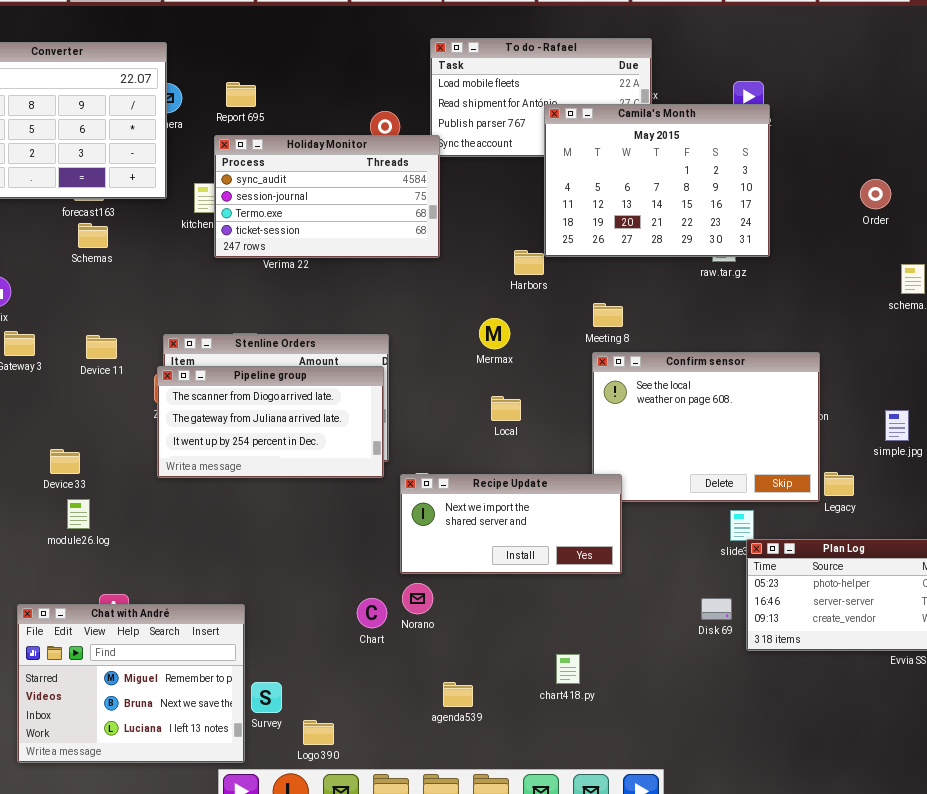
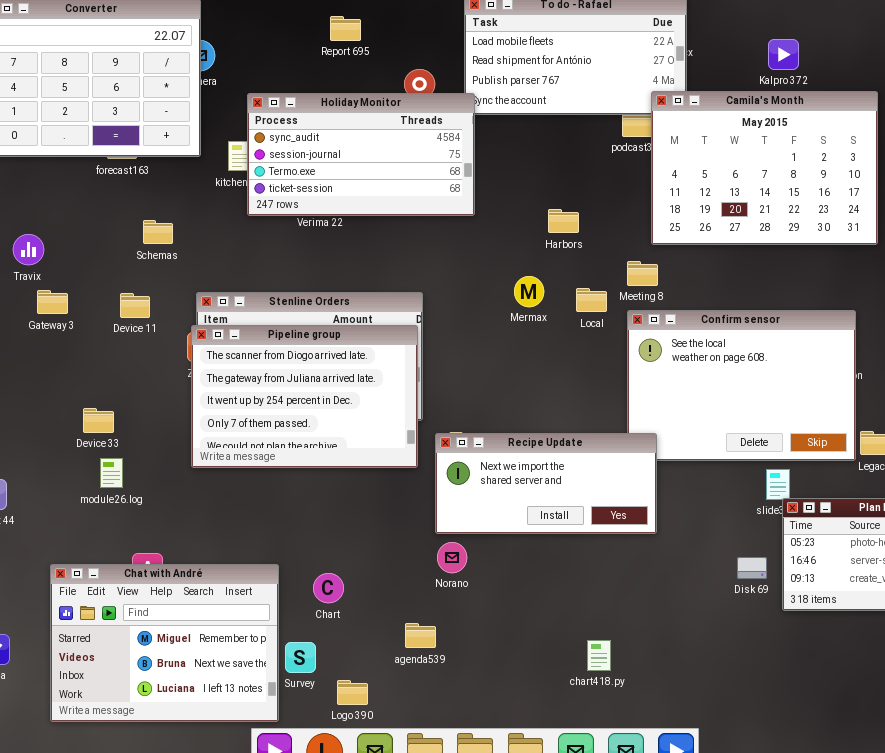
Report 695: [226,82,256,107] -> [330,16,361,41], moved
Camila's Month: [544,104,770,257] -> [651,91,878,245], moved
Schemas: [78,223,108,248] -> [143,220,173,244], moved
Pipeline group: [157,366,384,478] -> [191,325,418,468], resized
Local: [491,396,521,421] -> [576,288,607,312], moved
Chart: [357,598,387,628] -> [313,573,344,603], moved
chart418.py: [556,654,580,684] -> [587,640,611,671], moved
agenda539: [443,682,473,707] -> [405,623,436,648], moved

